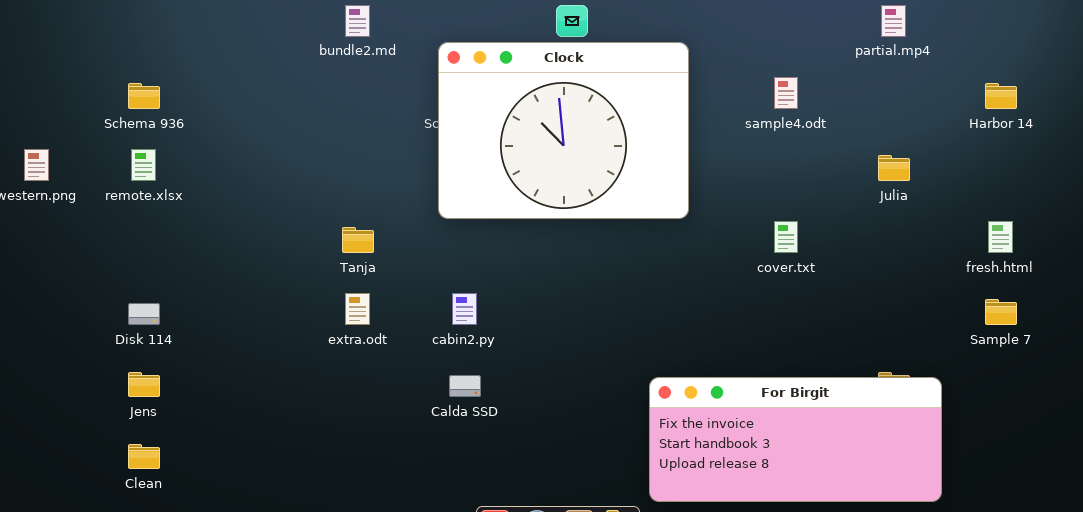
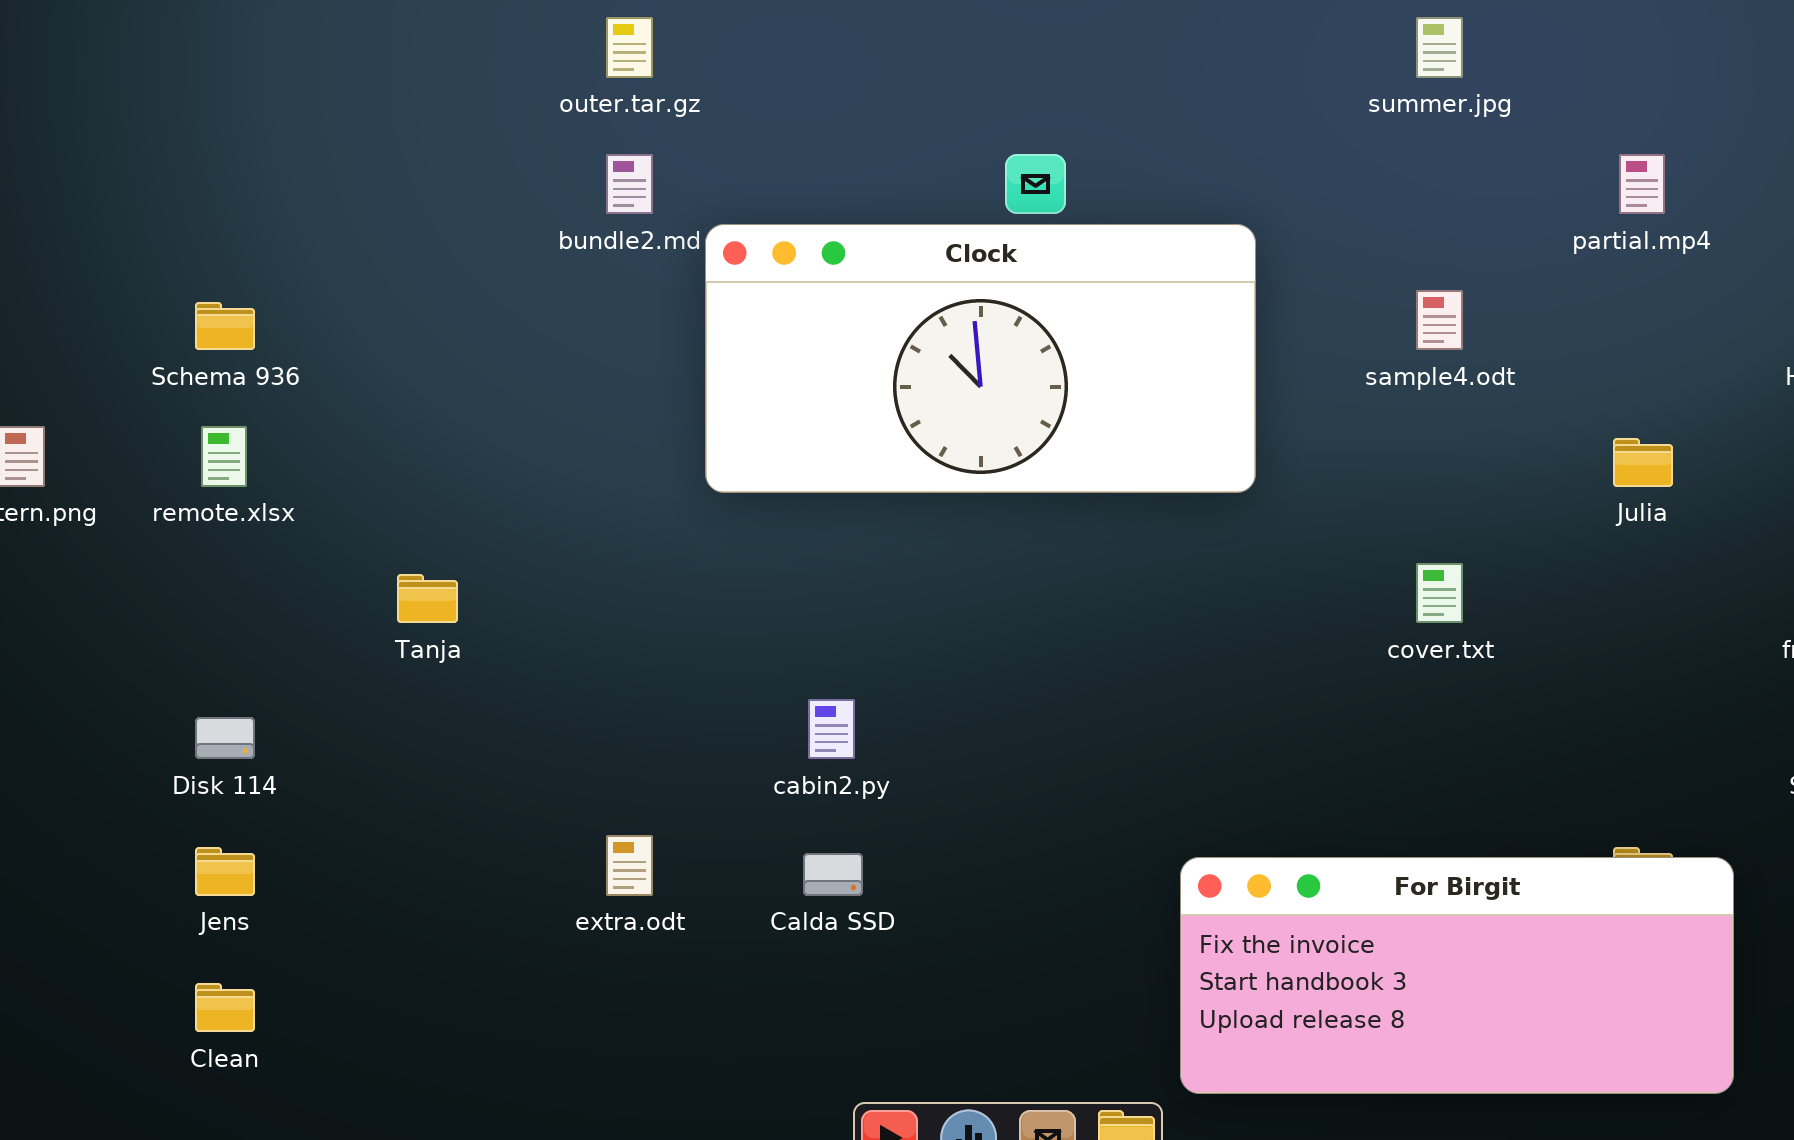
Clock: [438,42,689,219] -> [705,224,1256,493], resized
Tanja: [342,227,374,253] -> [397,574,458,623], moved
extra.odt: [345,293,370,325] -> [606,835,653,896], moved

